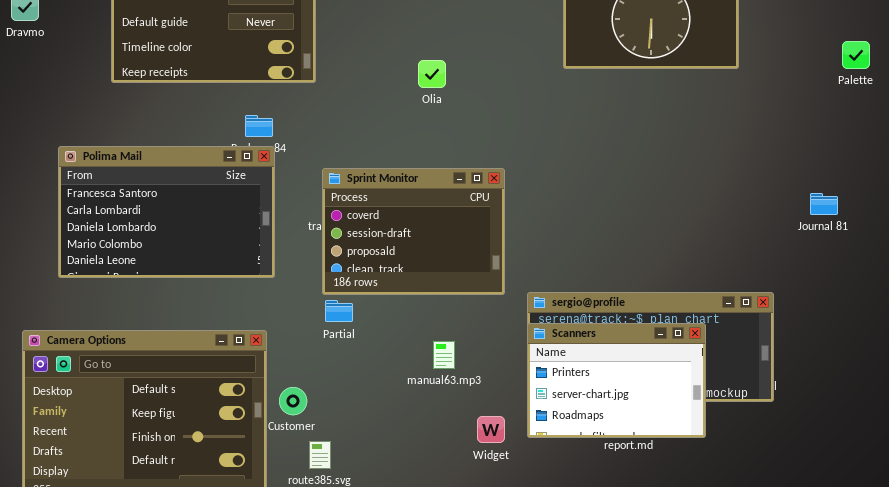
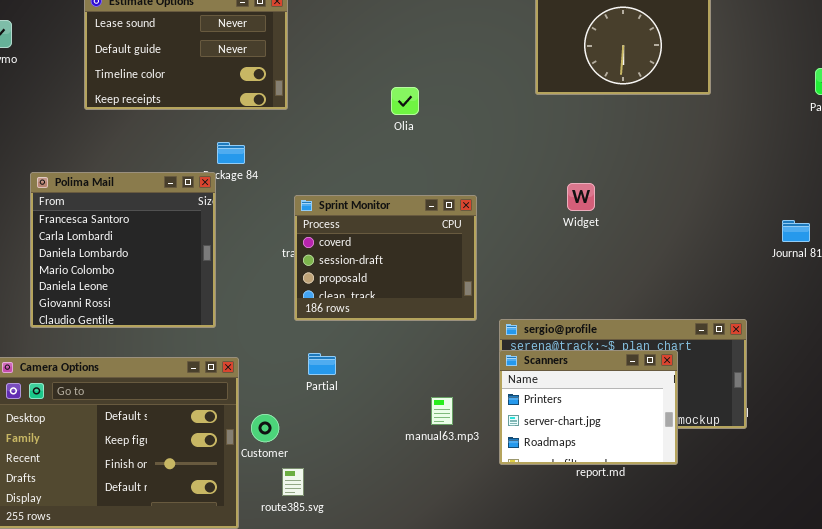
Polima Mail: [58,146,275,278] -> [30,172,216,328], resized
Partial: [325,300,353,322] -> [308,353,336,375], moved
manual63.mp3: [433,341,455,369] -> [431,397,453,425], moved
Widget: [477,416,505,443] -> [567,183,595,211], moved

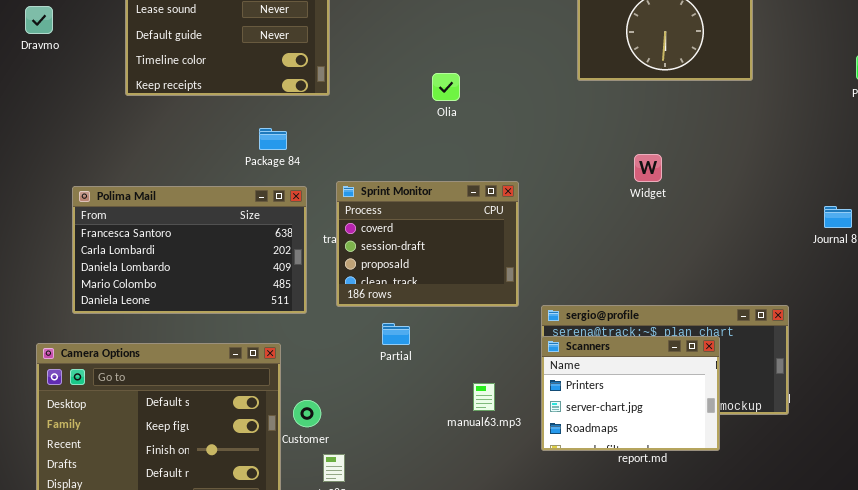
Polima Mail: [30,172,216,328] -> [72,186,307,314], resized
Widget: [567,183,595,211] -> [634,154,662,182], moved
Partial: [308,353,336,375] -> [382,323,410,345], moved

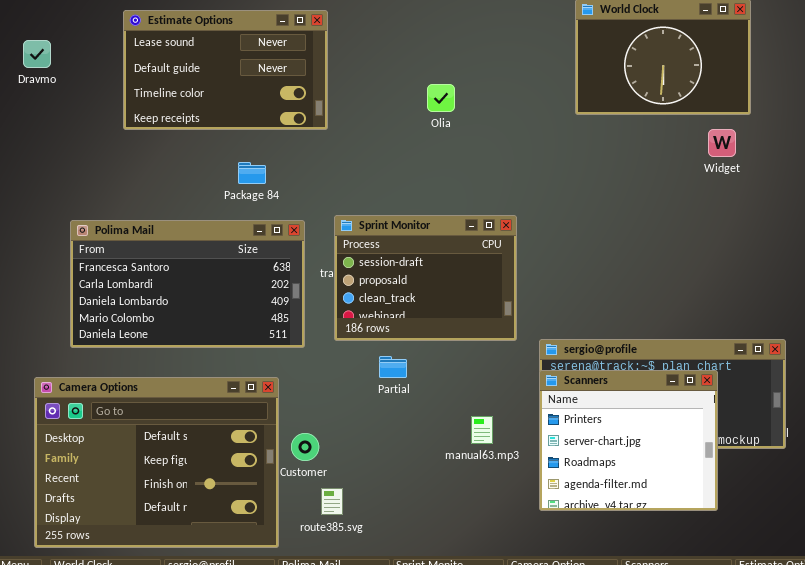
Olia: [432,73,460,101] -> [427,84,455,112], moved
Package 84: [259,128,287,150] -> [238,162,266,184], moved
Widget: [634,154,662,182] -> [708,129,736,157], moved
Sprint Monitor: [336,181,519,307] -> [334,215,517,341], scrolled down 1 row
Scanners: [541,336,720,451] -> [539,370,718,511], resized

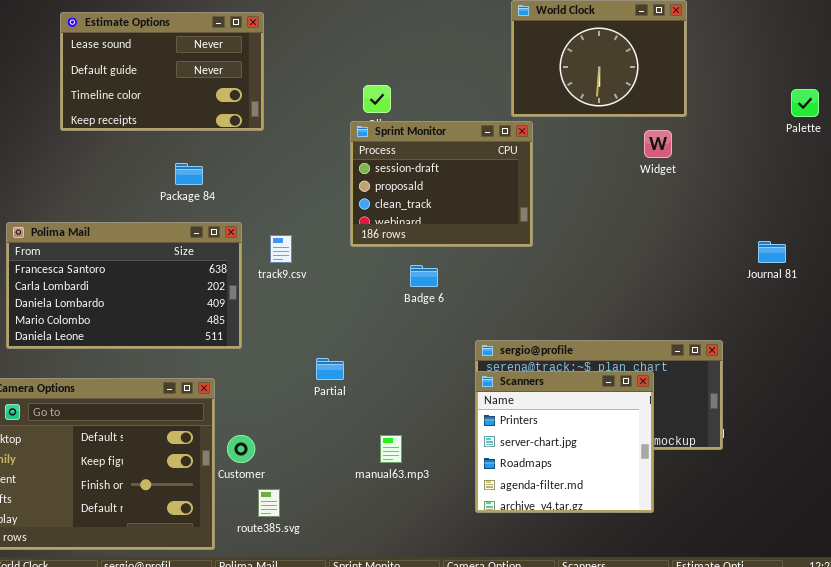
Sprint Monitor: [334,215,517,341] -> [350,121,533,247], moved
manual63.mp3: [471,416,493,444] -> [380,435,402,463], moved

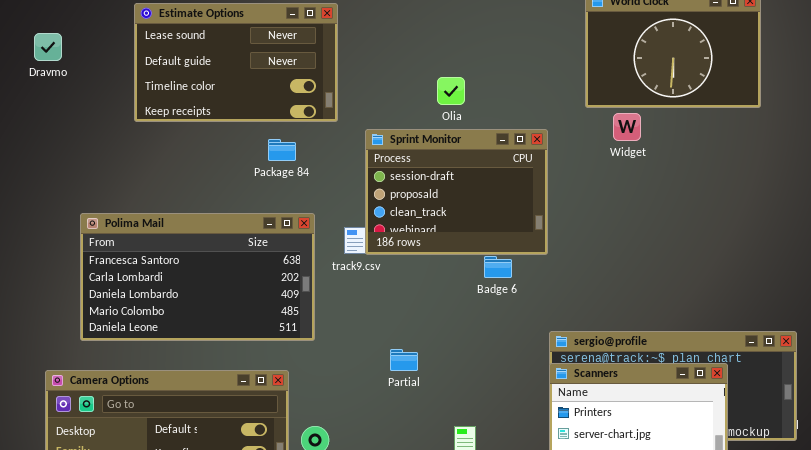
Sprint Monitor: [350,121,533,247] -> [365,129,548,255], moved
Widget: [644,130,672,158] -> [613,113,641,141], moved
Package 84: [175,163,203,185] -> [268,139,296,161], moved

